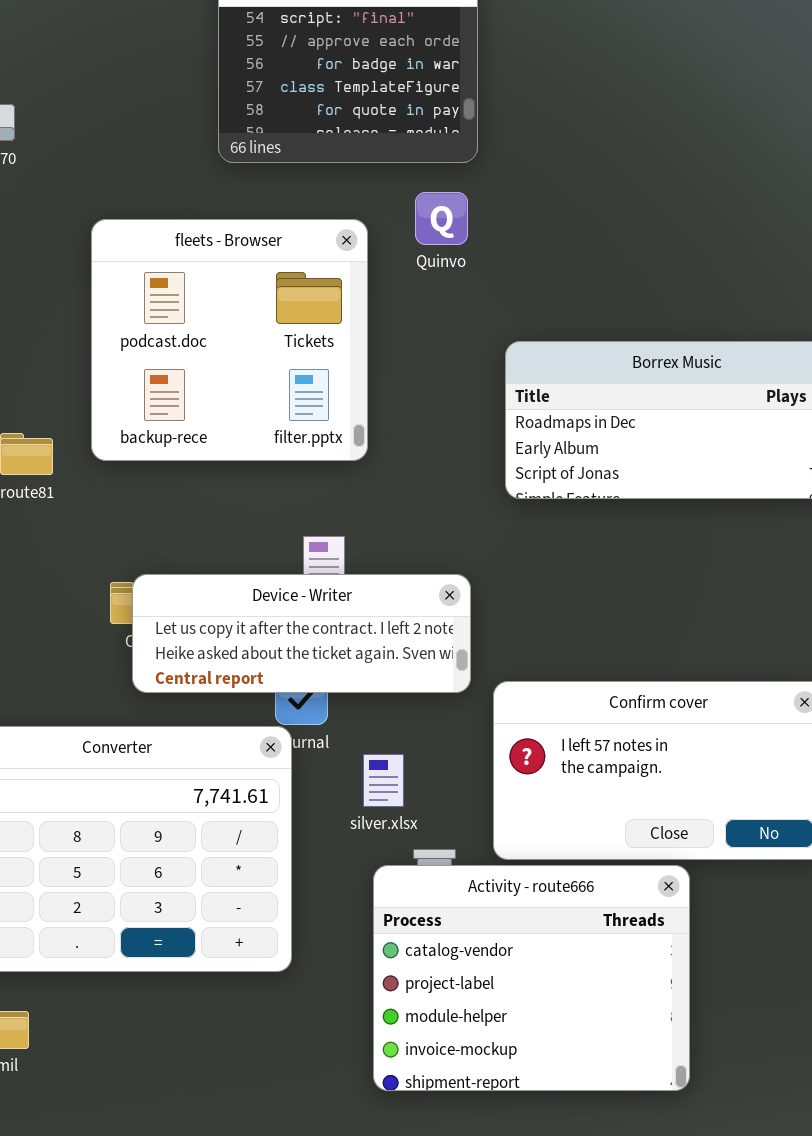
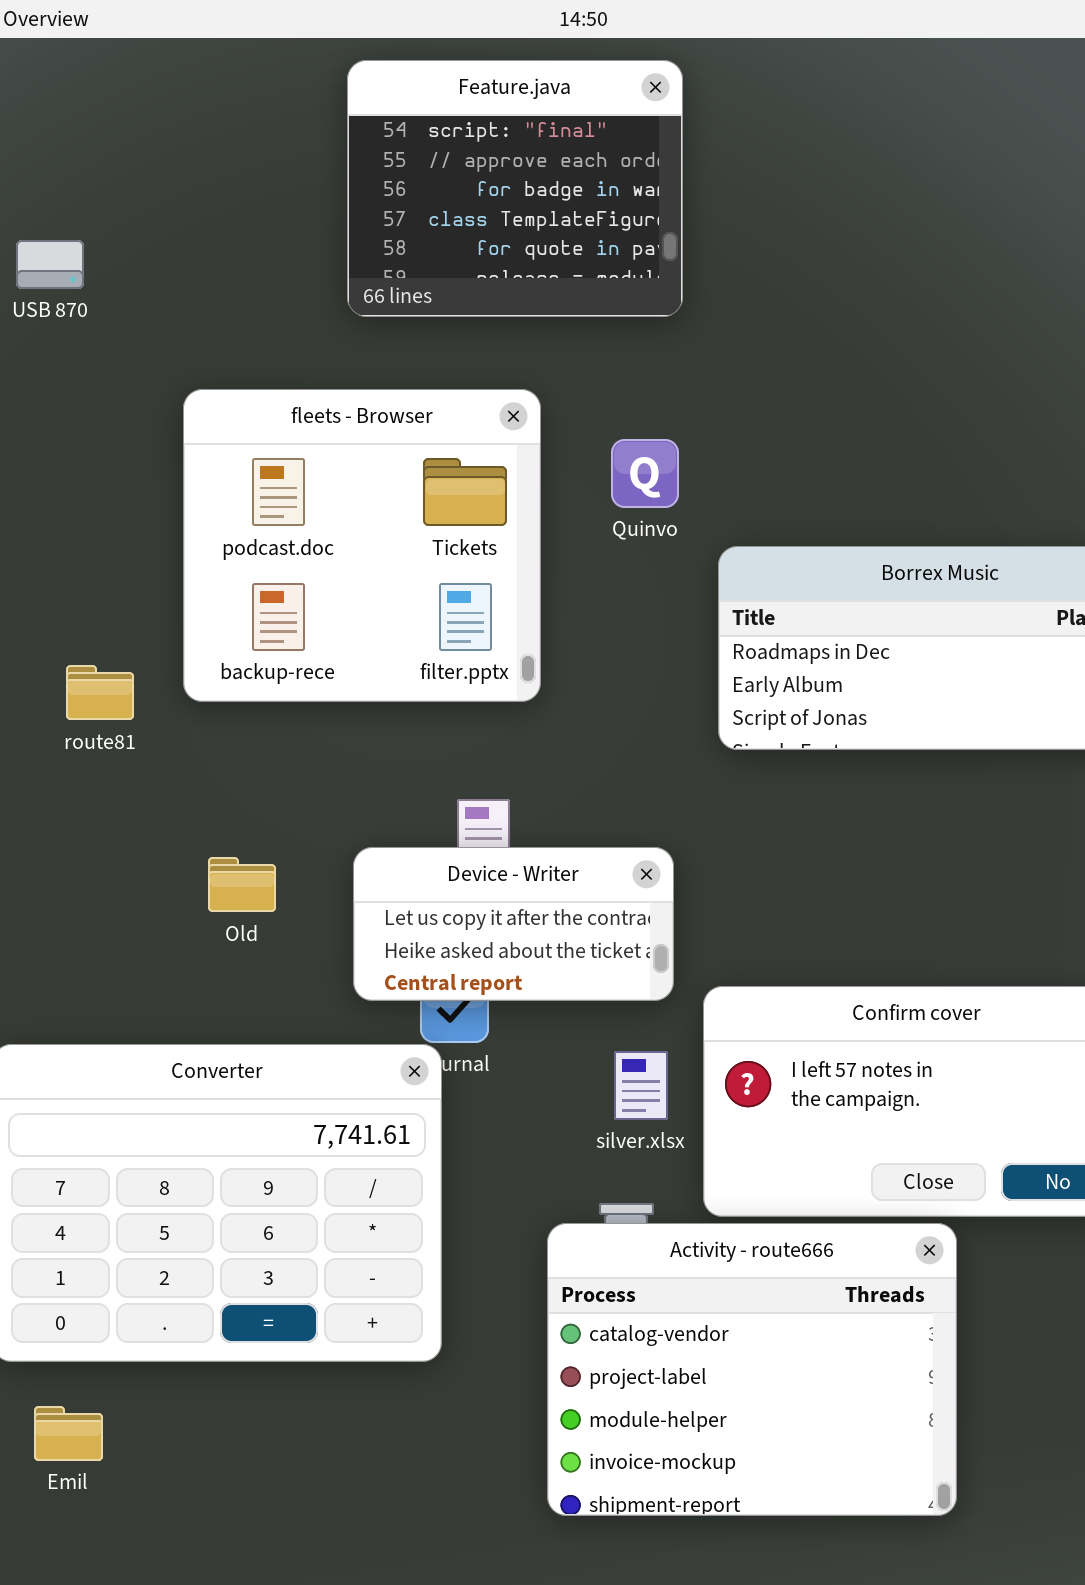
Quinvo: [415,192,468,245] -> [611,439,679,508], moved
Device - Writer: [132,574,471,693] -> [353,847,674,1001], resized
silver.xlsx: [363,754,404,807] -> [614,1051,668,1120], moved

